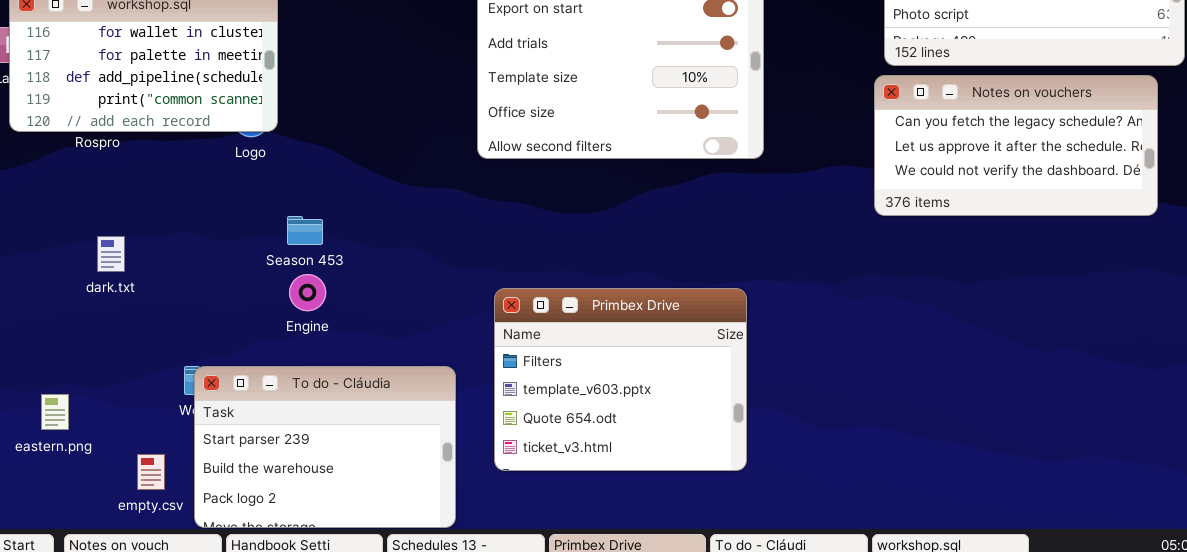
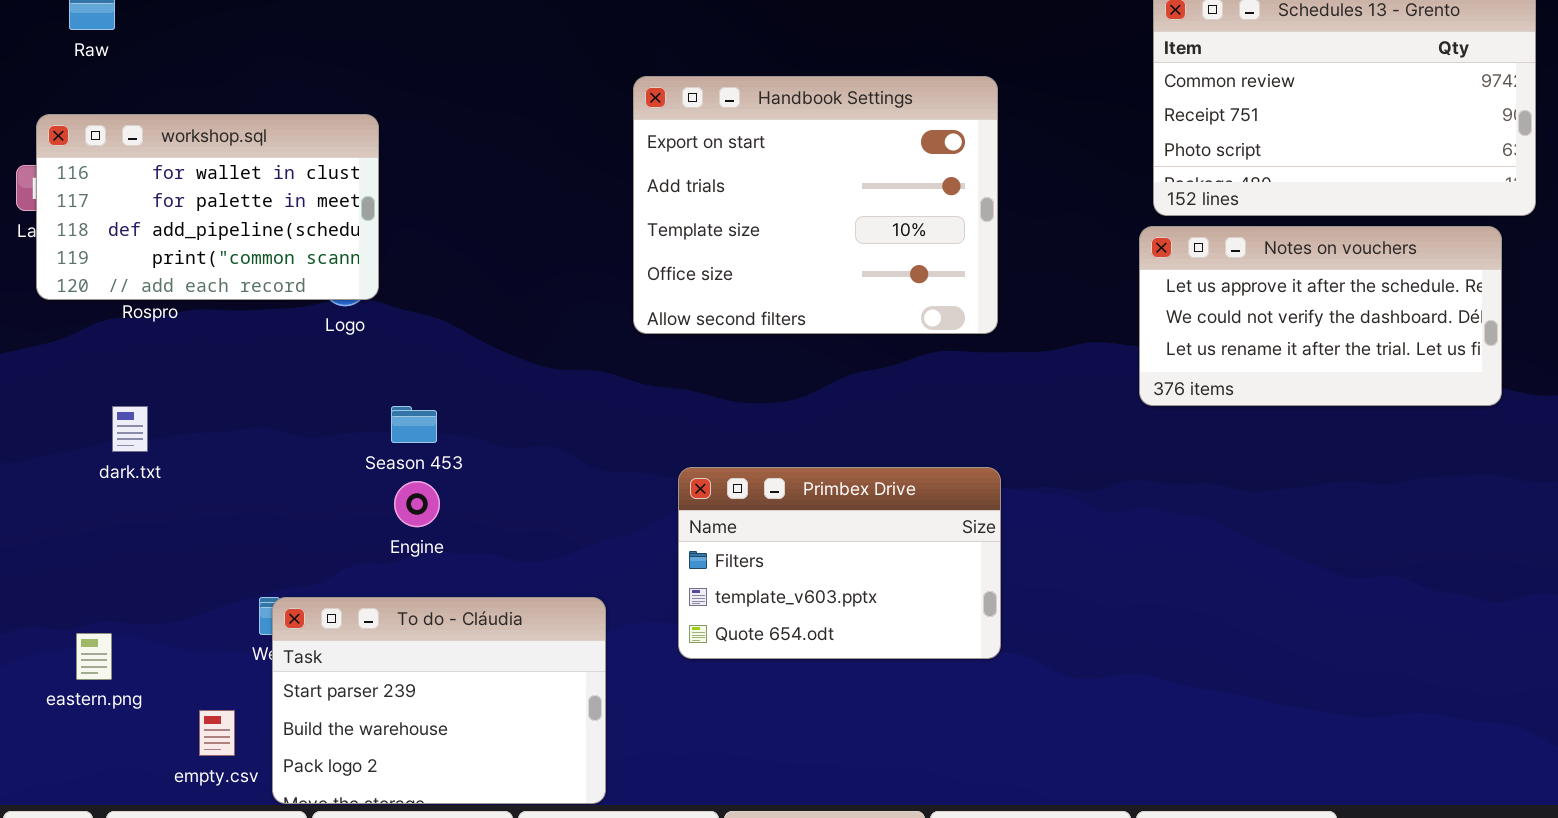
Notes on vouchers: [874,75,1158,216] -> [1139,226,1502,406], scrolled down 1 row
dark.txt: [97,236,125,272] -> [112,406,148,452], moved
Primbex Drive: [494,288,747,471] -> [678,467,1001,659], moved, resized

